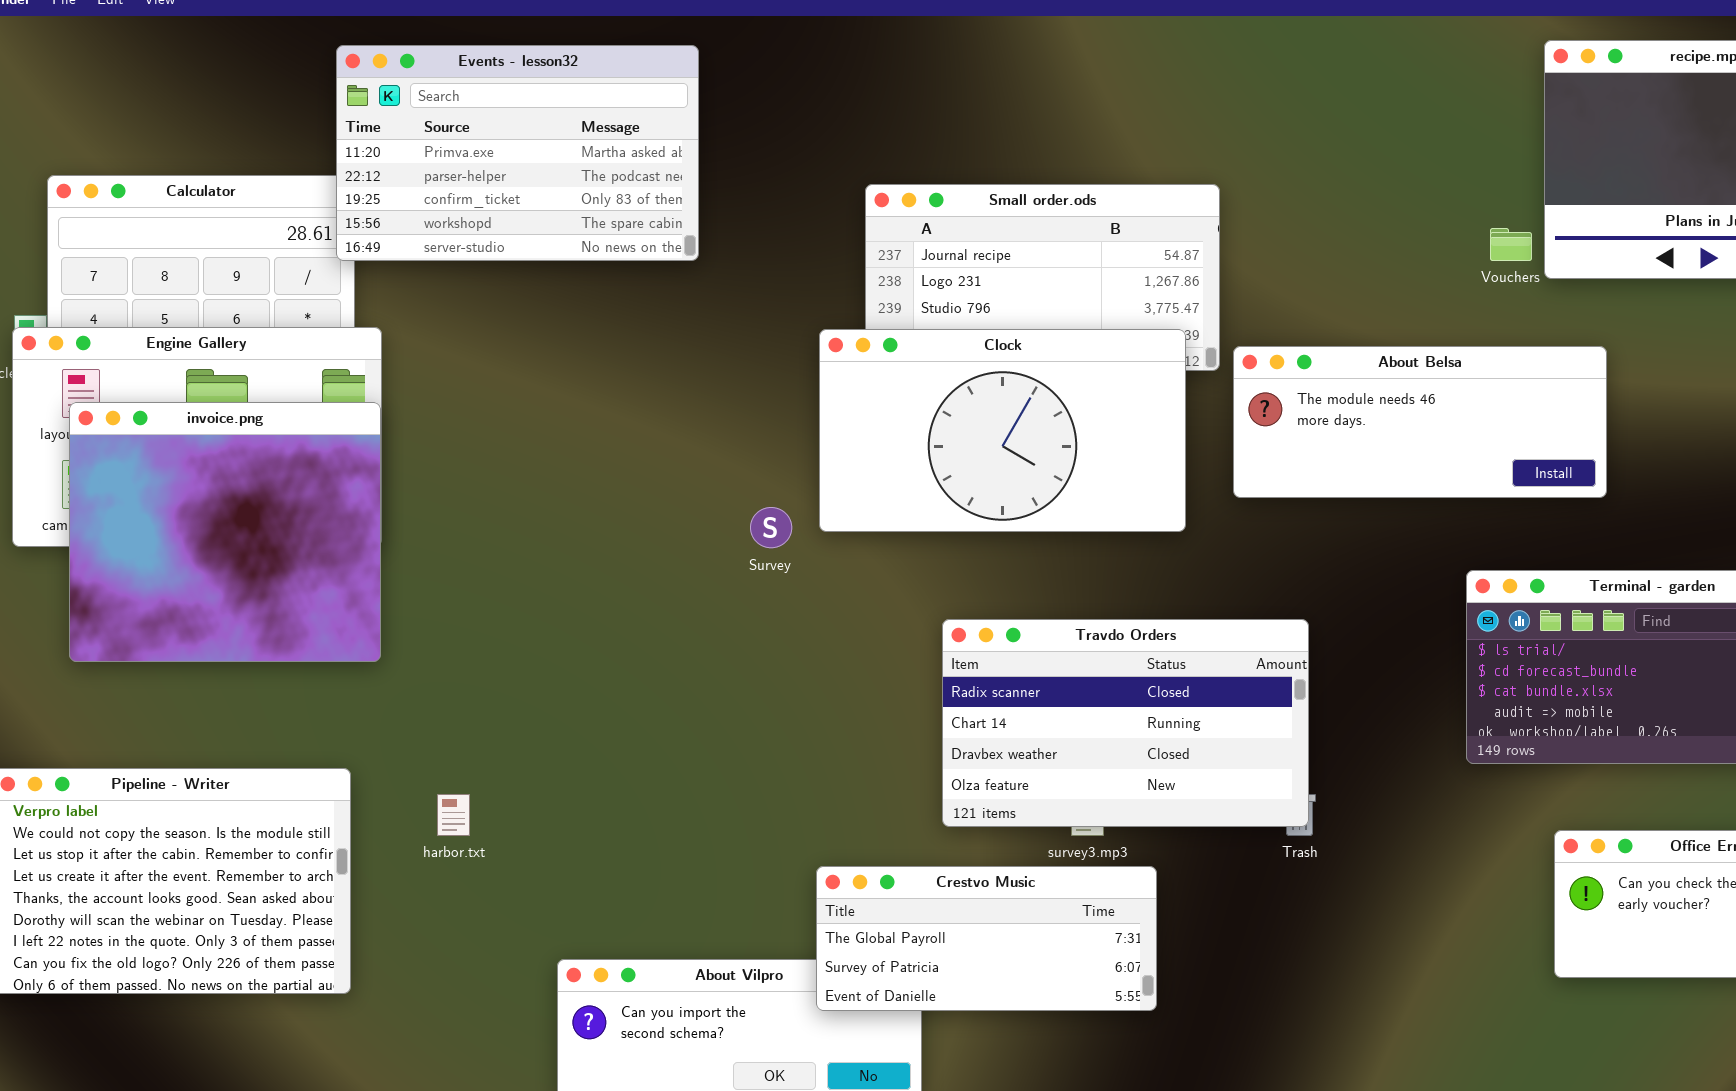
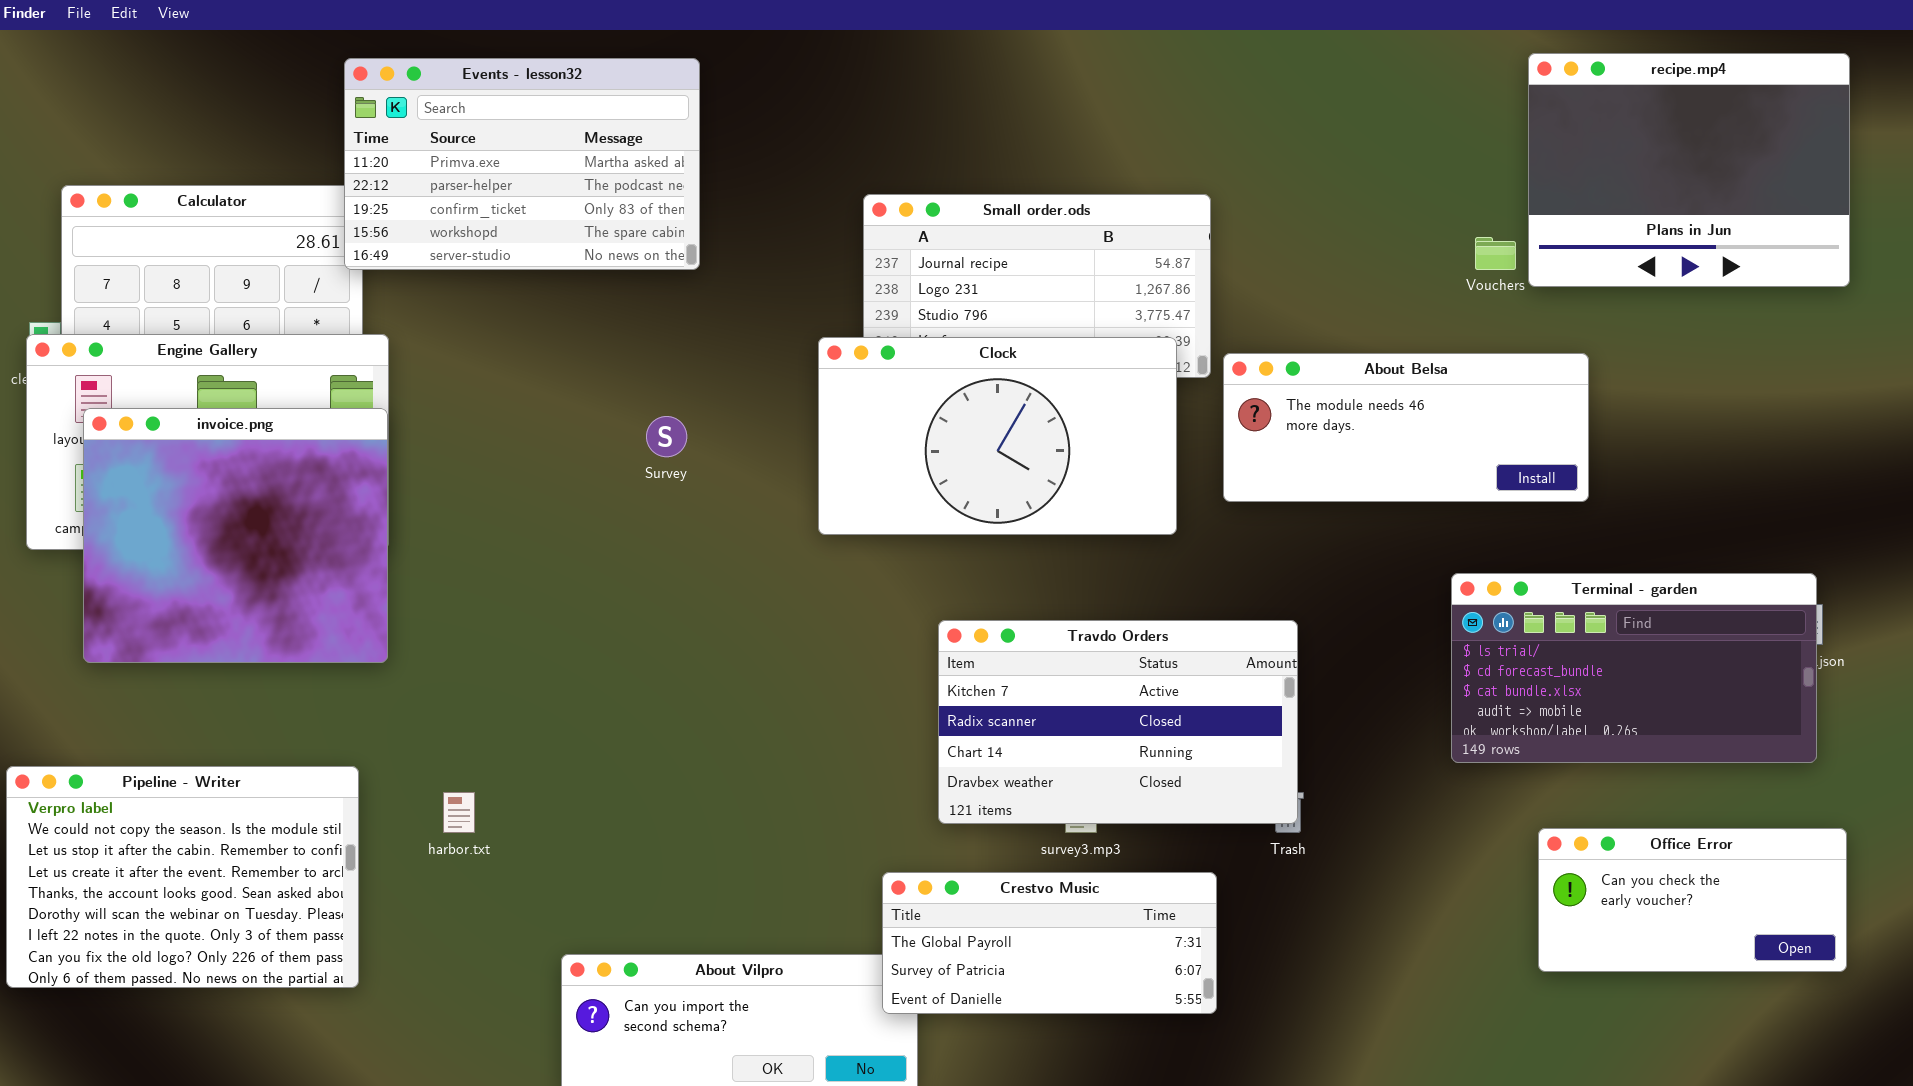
Survey: [750,507,792,548] -> [646,416,687,457], moved
Travdo Orders: [942,619,1309,827] -> [938,620,1298,824], scrolled up 1 row
Crestvo Music: [816,866,1157,1011] -> [882,872,1217,1014], moved

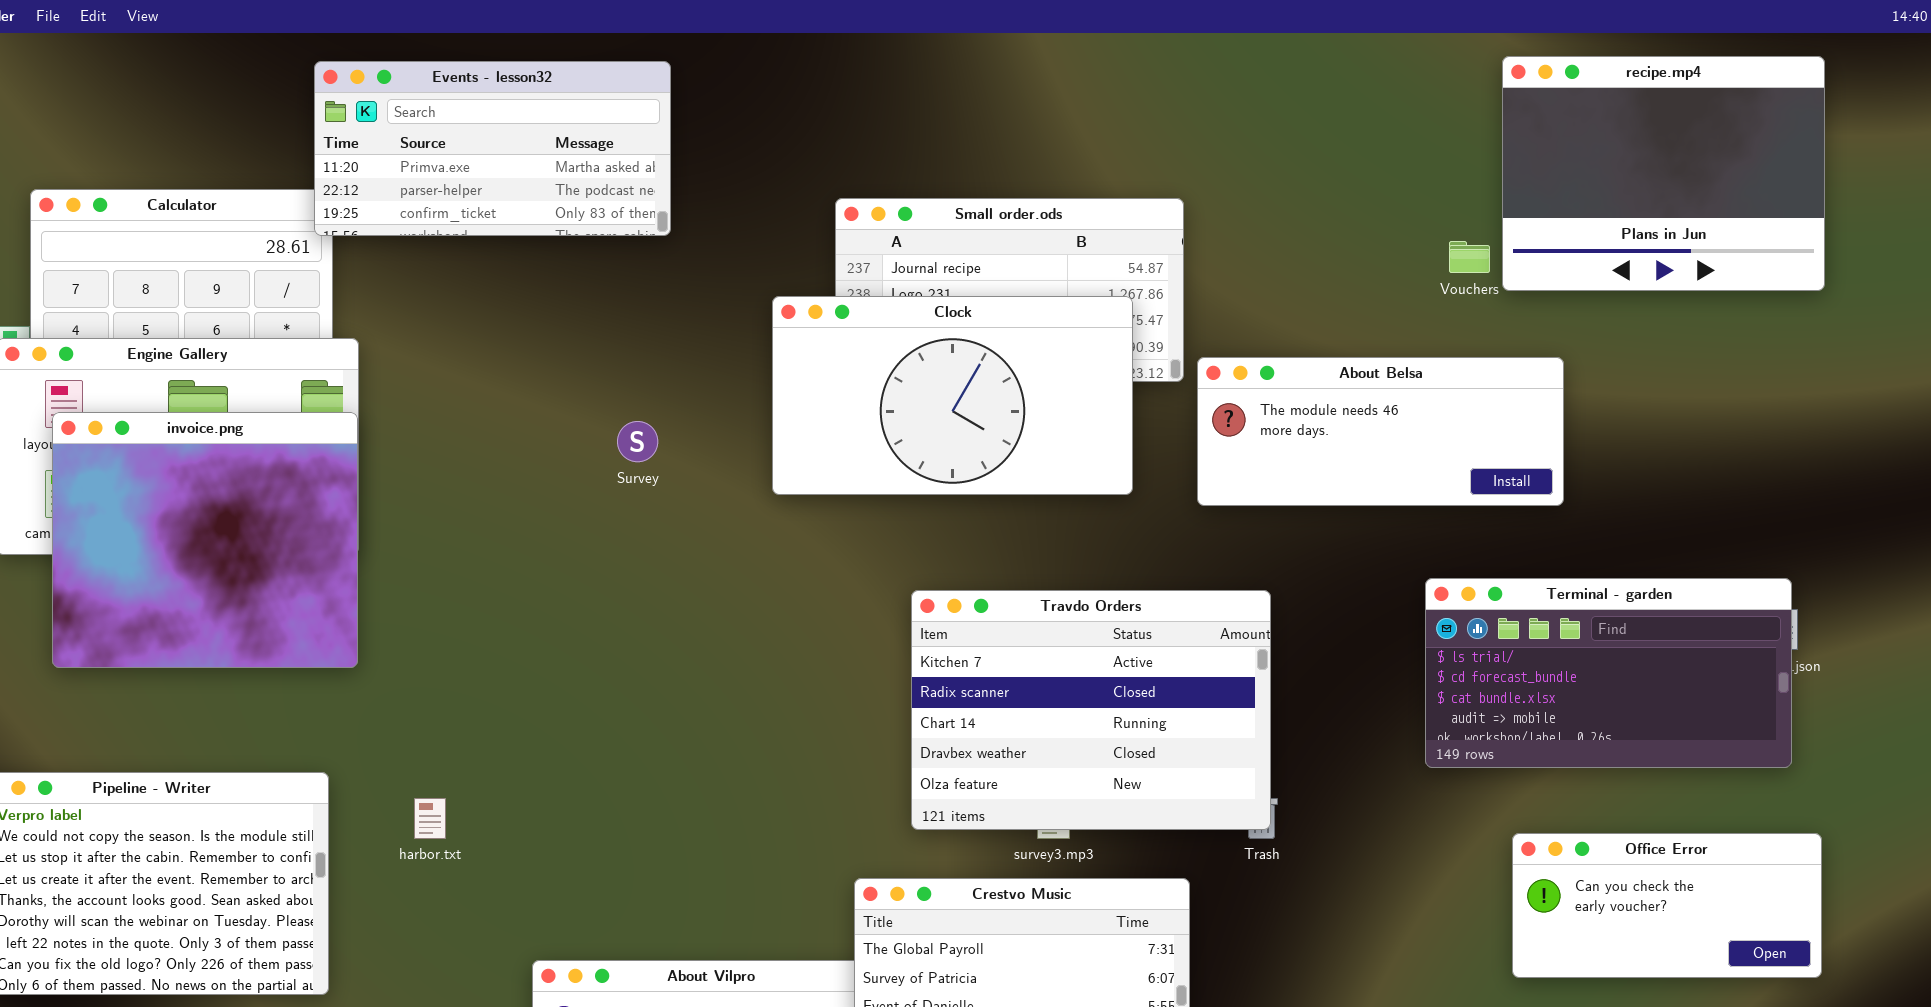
Events - lesson32: [344,58,700,270] -> [314,61,671,236], resized
Clock: [818,337,1177,535] -> [772,296,1133,495], moved
Travdo Orders: [938,620,1298,824] -> [911,590,1271,830], resized

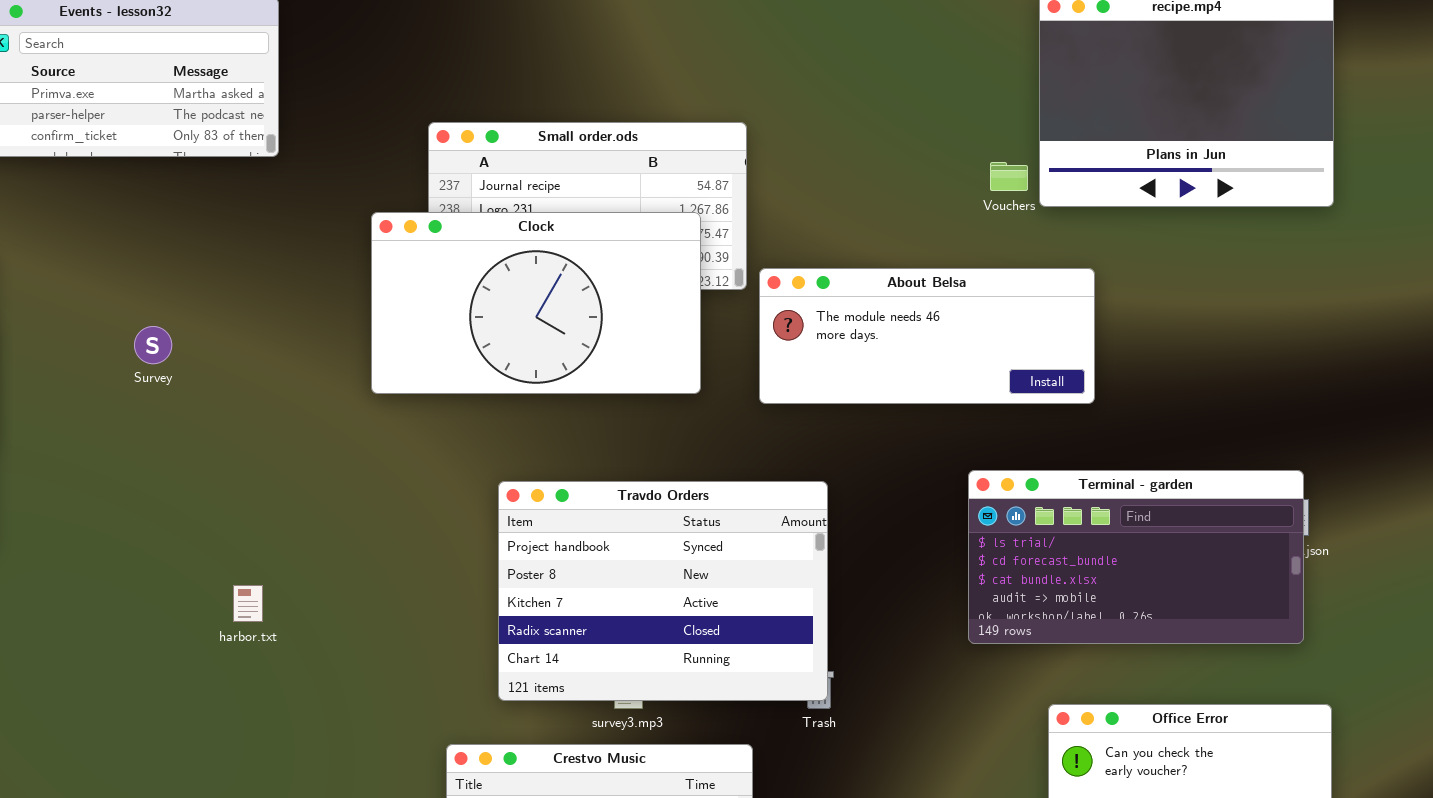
Survey: [617,421,658,462] -> [134,326,172,364], moved
Travdo Orders: [911,590,1271,830] -> [498,481,828,701], scrolled up 2 rows
harbor.txt: [414,798,446,839] -> [233,585,263,622], moved

